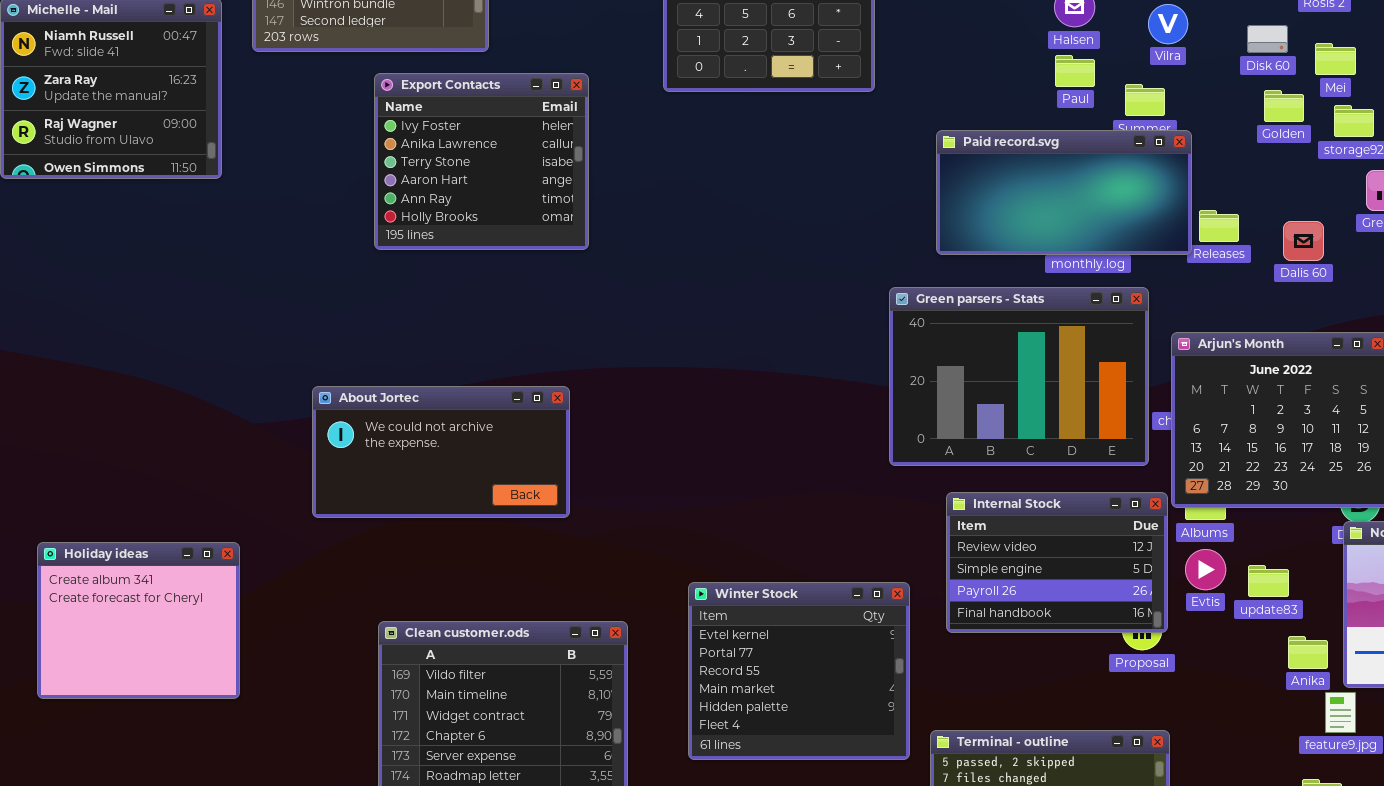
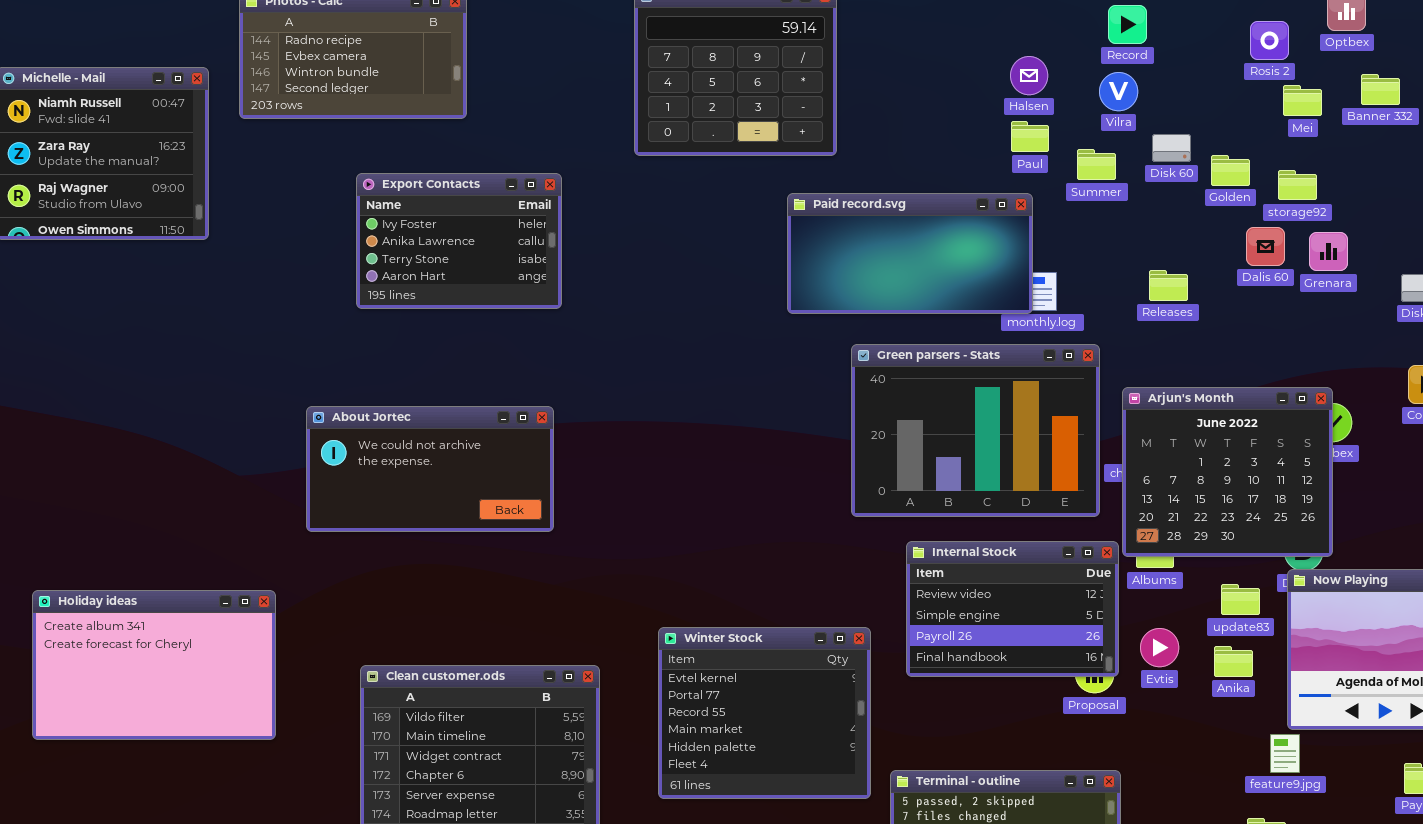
Disk 60: [1247,25,1288,53] -> [1152,134,1191,162], moved
Mei: [1315,43,1356,75] -> [1283,85,1322,116], moved
Export Contacts: [374,73,589,250] -> [356,173,562,309], resized
Paid record.svg: [936,130,1192,255] -> [787,193,1033,314], moved
Dalis 60: [1283,221,1324,261] -> [1246,227,1285,266], moved
About Jortec: [312,386,570,518] -> [306,406,554,532], moved
Holiday ideas: [37,542,240,699] -> [32,590,276,740], resized
Evtis: [1185,549,1226,590] -> [1140,628,1179,667], moved
update83: [1248,565,1289,597] -> [1221,584,1260,615], moved
Anika: [1288,636,1328,669] -> [1214,646,1253,677], moved

